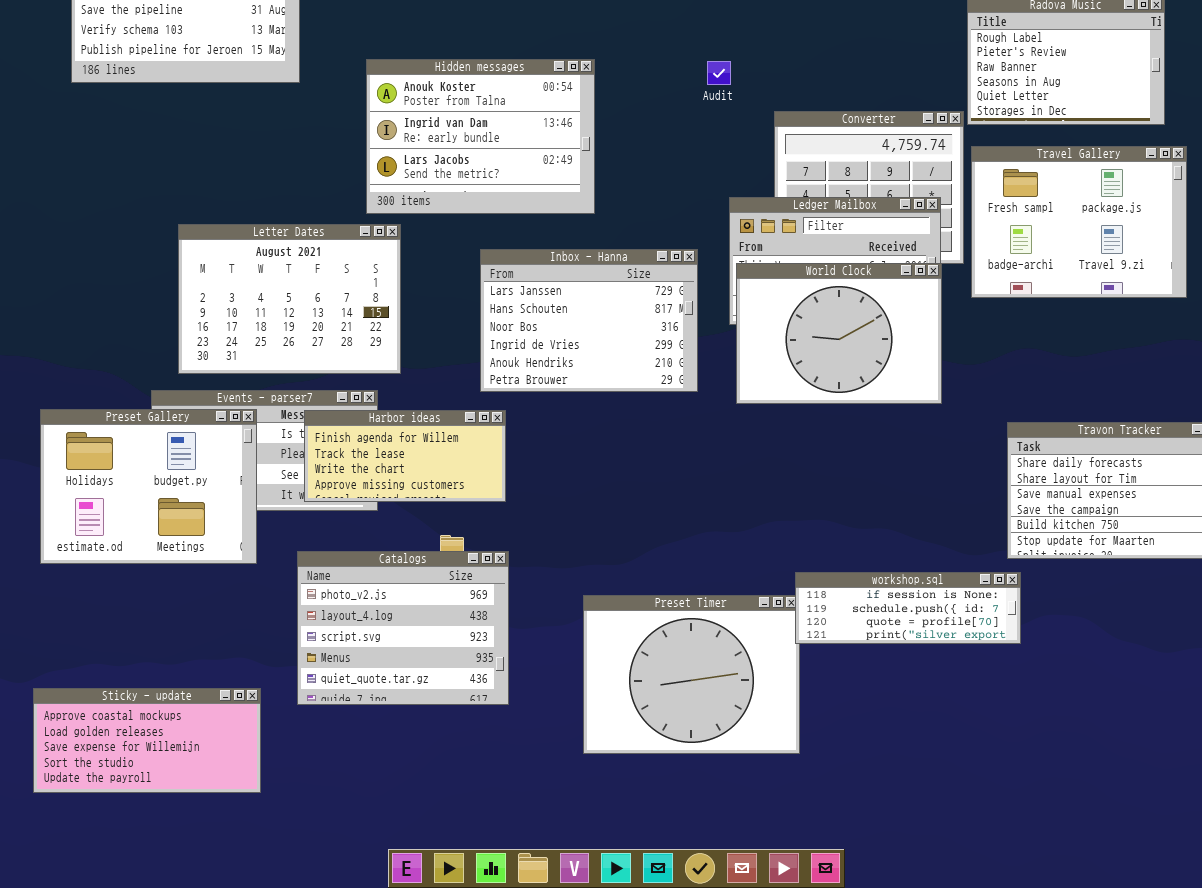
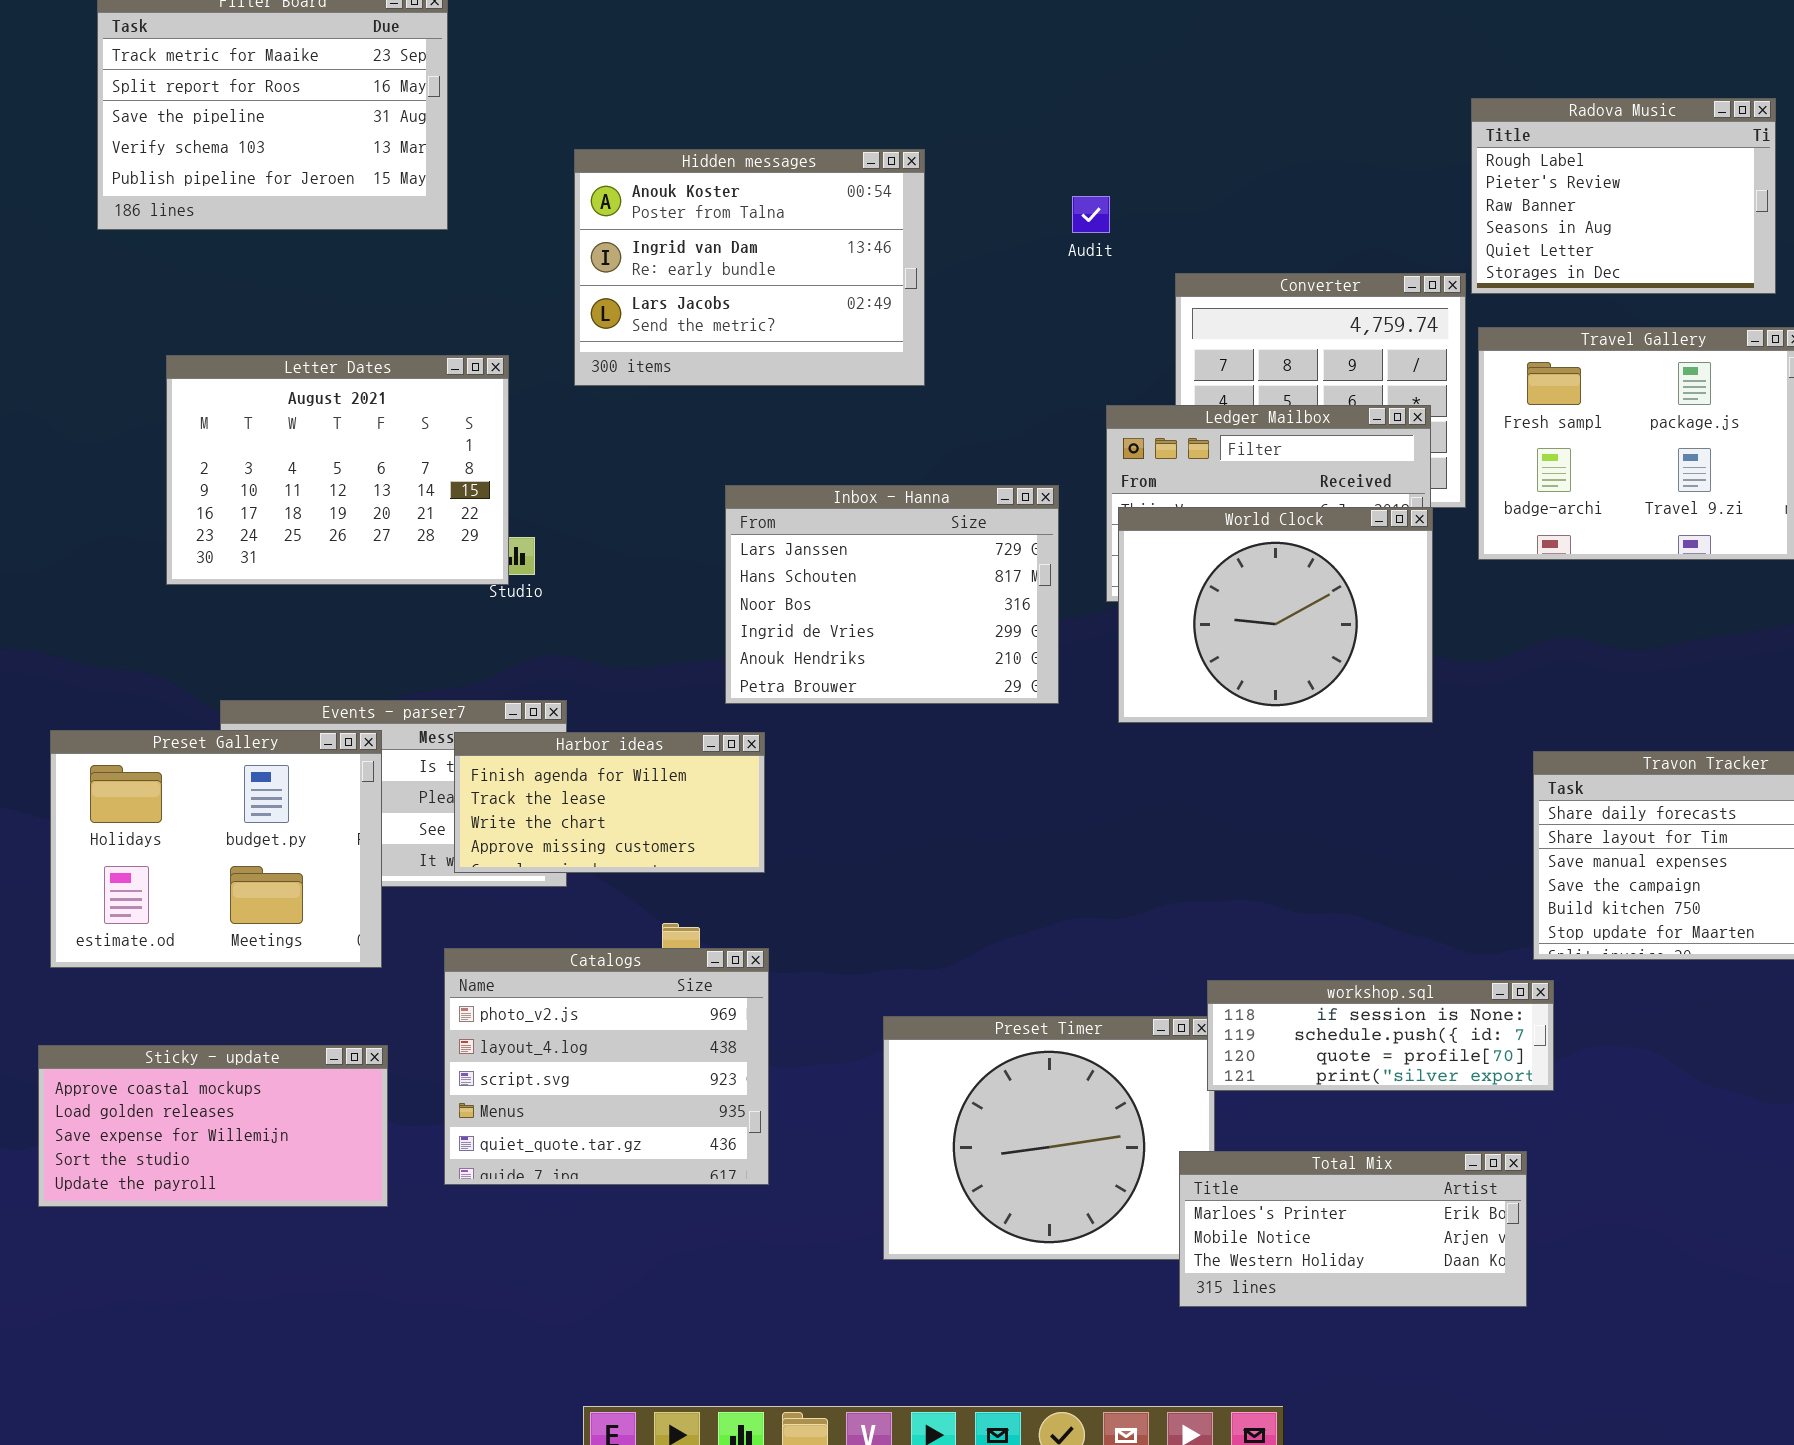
Hidden messages: [366,59,595,214] -> [574,149,925,386], moved
Letter Dates: [178,224,401,374] -> [166,355,509,585], moved
Total Mix: none -> [1179,1151,1527,1307], opened
Sticky - update: [33,688,261,793] -> [38,1045,388,1207], moved

